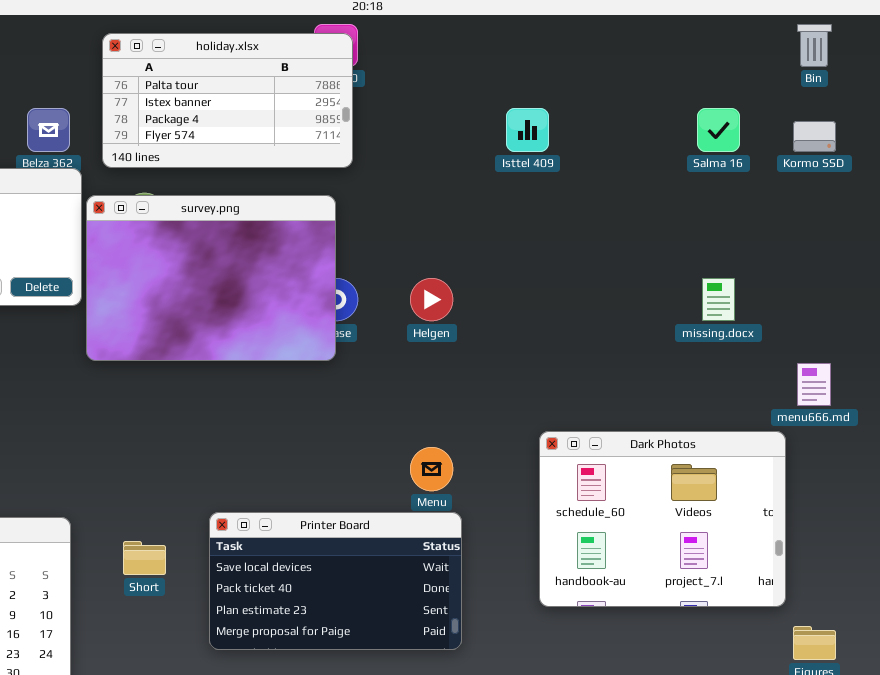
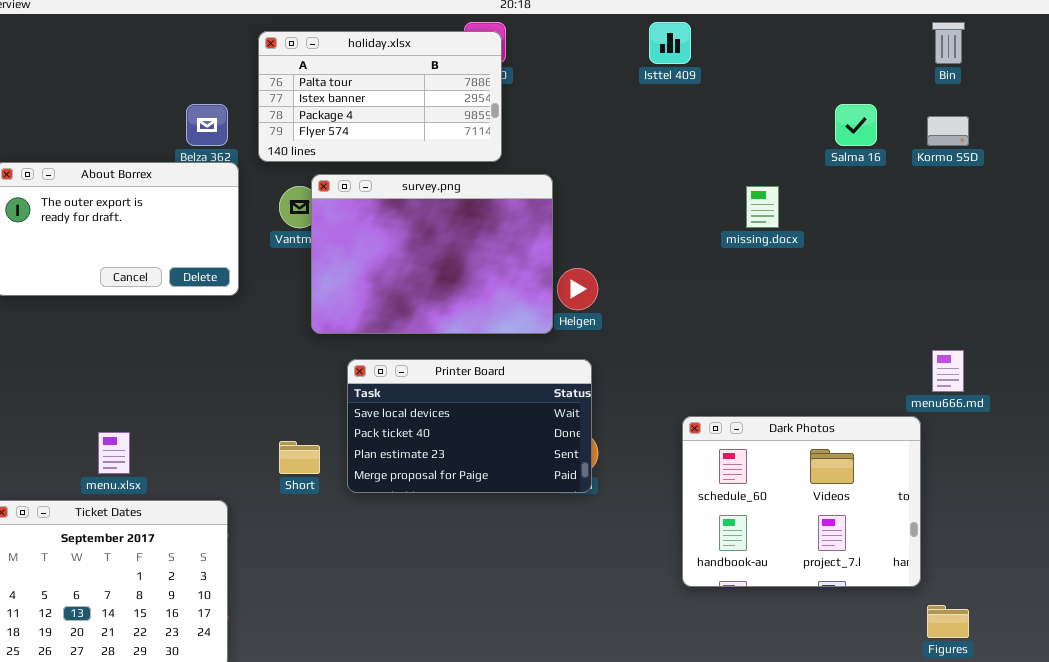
Isttel 409: [506,108,549,152] -> [649,22,691,64], moved
survey.png: [86,195,336,361] -> [311,174,553,334], moved
missing.docx: [702,278,735,321] -> [746,186,779,228], moved
Printer Board: [209,512,462,650] -> [347,359,592,493], moved
Short: [123,541,166,575] -> [279,441,320,474], moved

